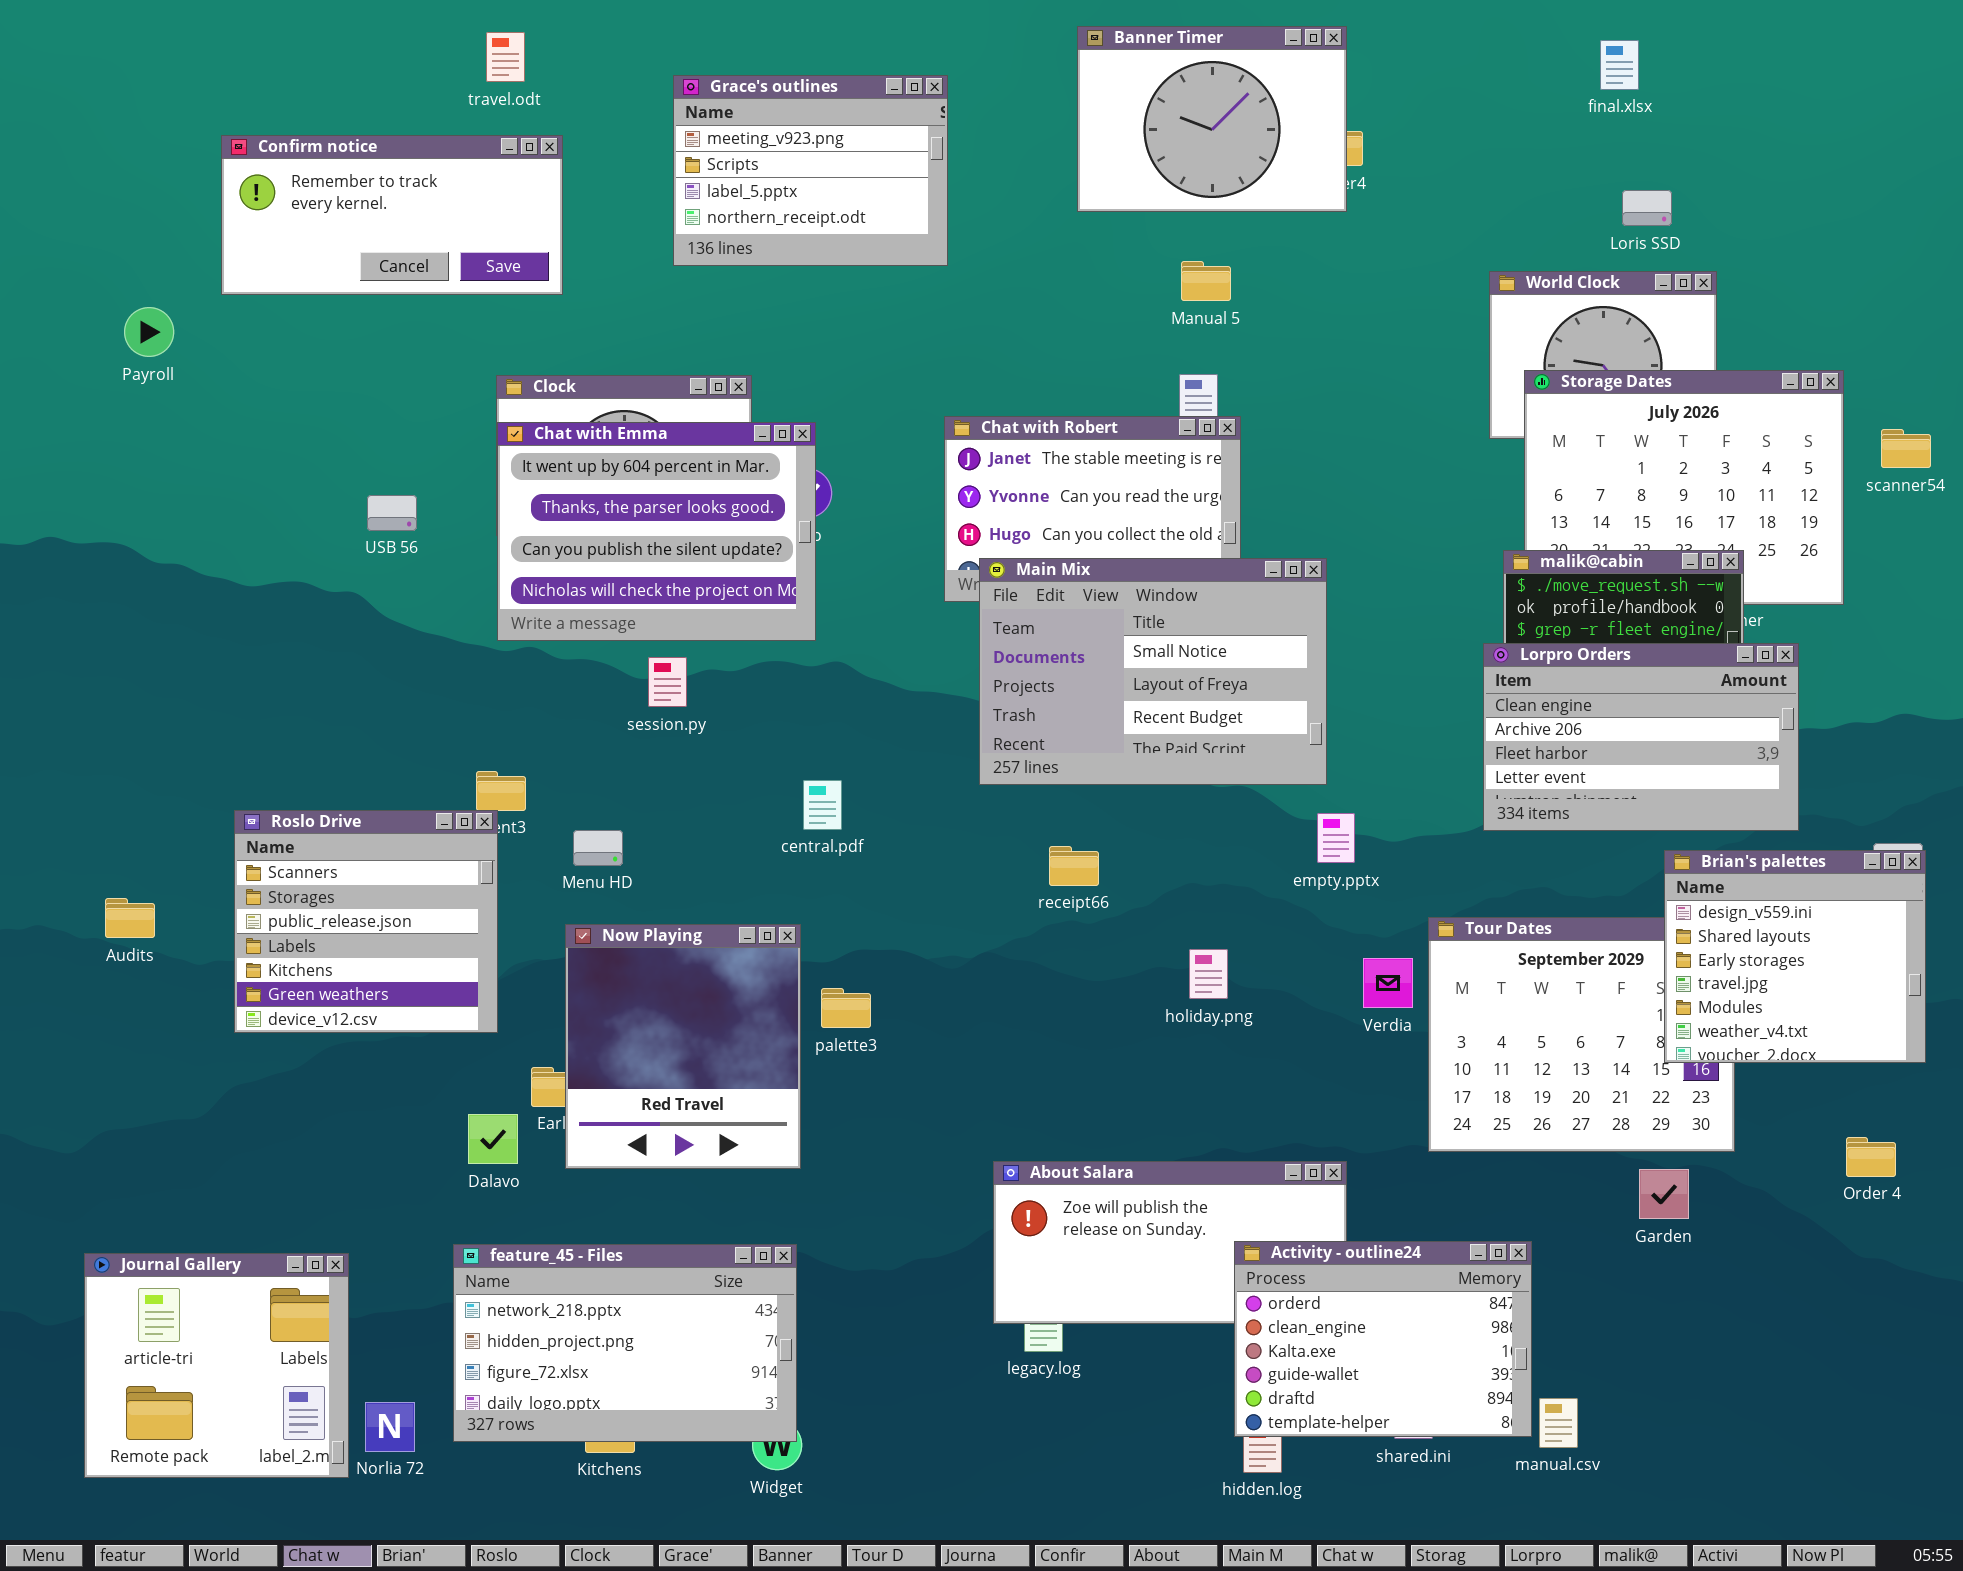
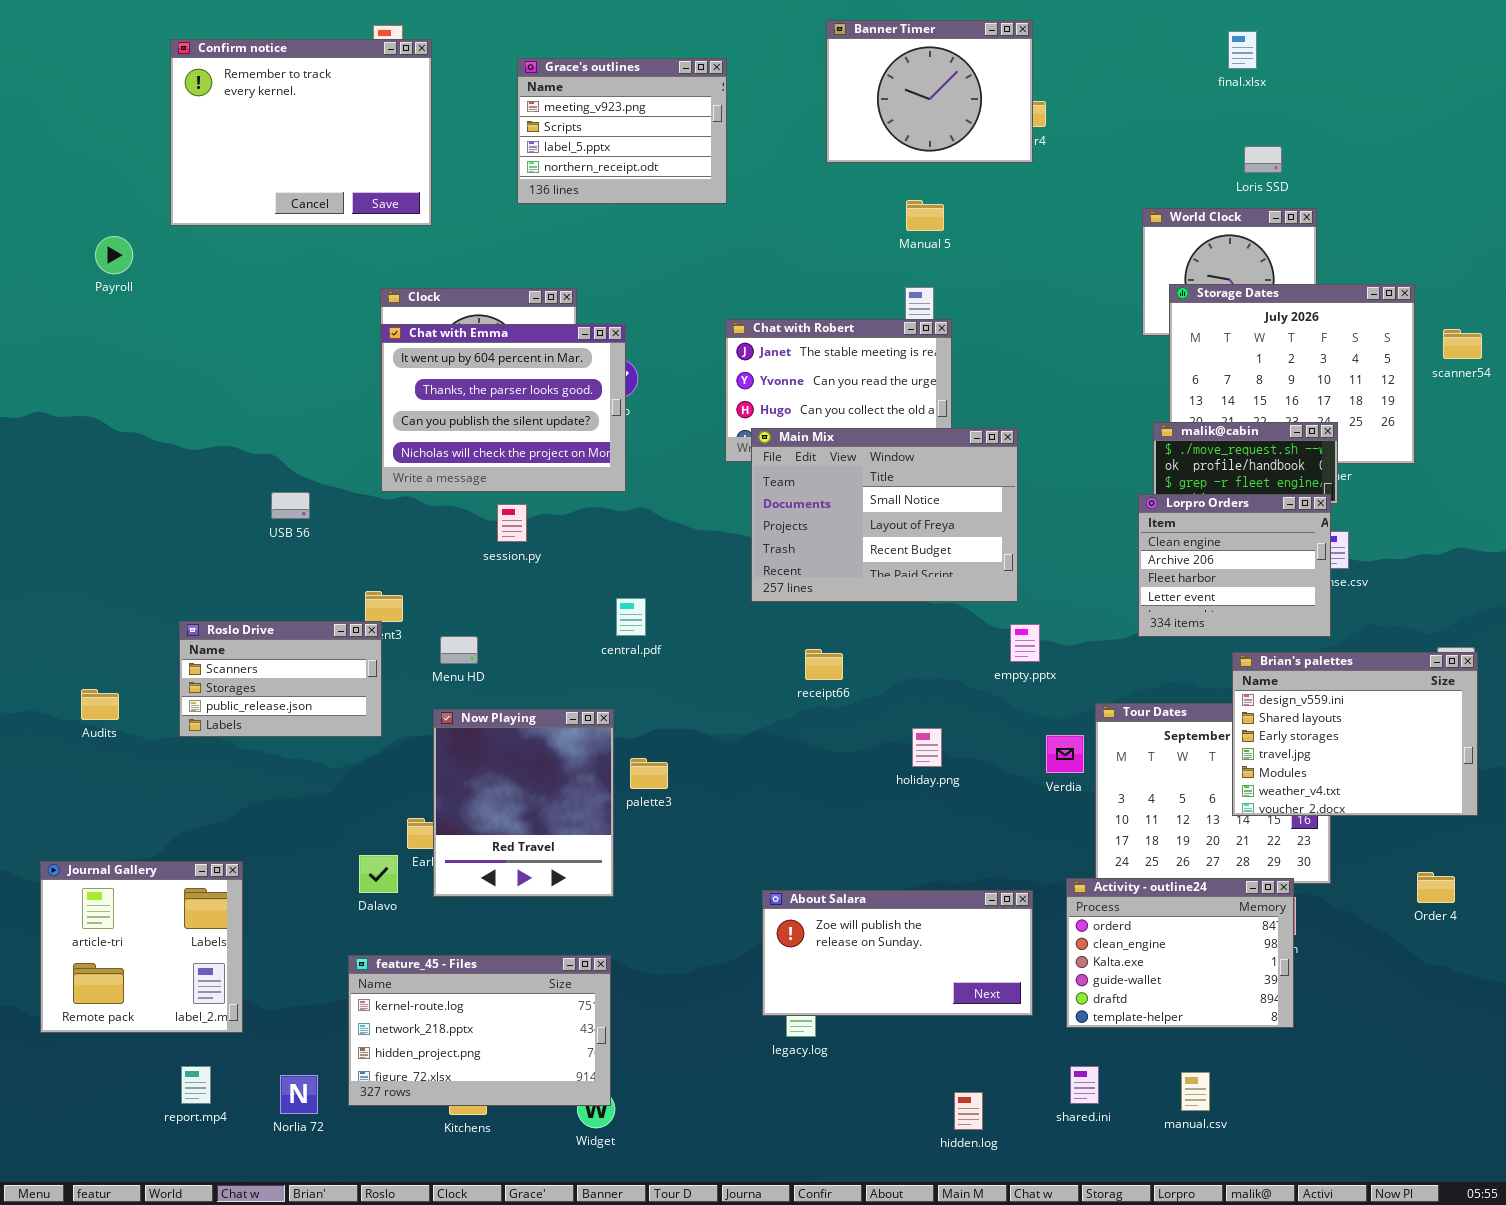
Confirm notice: [221,135,563,295] -> [170,39,432,226], resized
USB 56: [367,495,417,531] -> [271,492,310,519], moved
Lorpro Orders: [1483,643,1799,831] -> [1138,494,1331,637], resized
Roslo Drive: [234,810,498,1033] -> [179,621,382,737], resized
Brian's palettes: [1664,850,1926,1063] -> [1232,652,1478,816], resized
Activity - outline24: [1234,1241,1532,1437] -> [1066,878,1294,1028], moved
feature_45 - Files: [453,1244,797,1442] -> [348,955,611,1106], scrolled up 1 row
Journal Gallery: [84,1253,349,1478] -> [40,861,243,1033], moved

